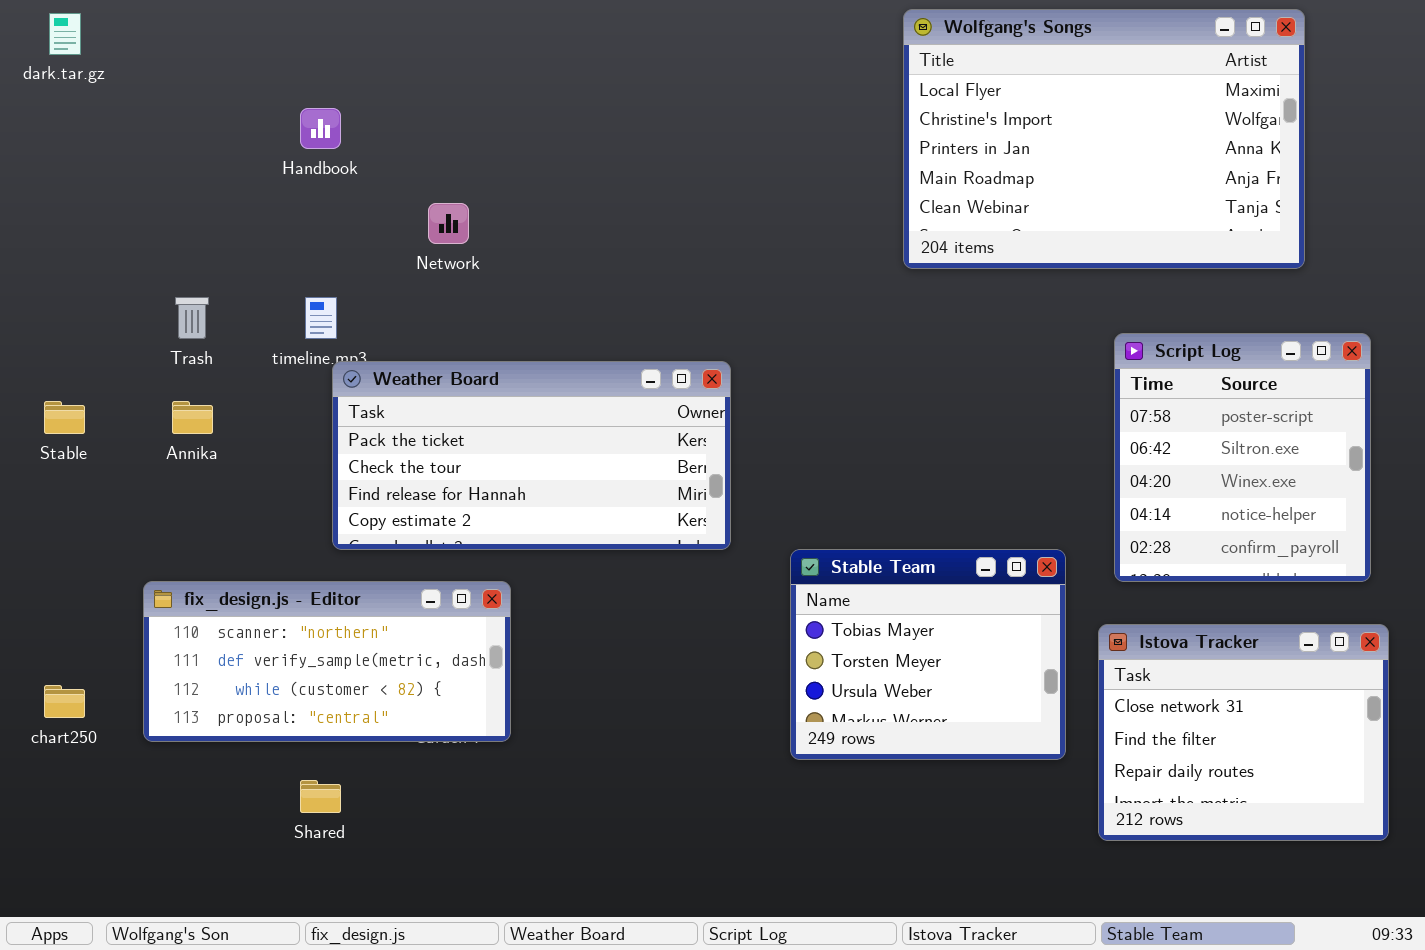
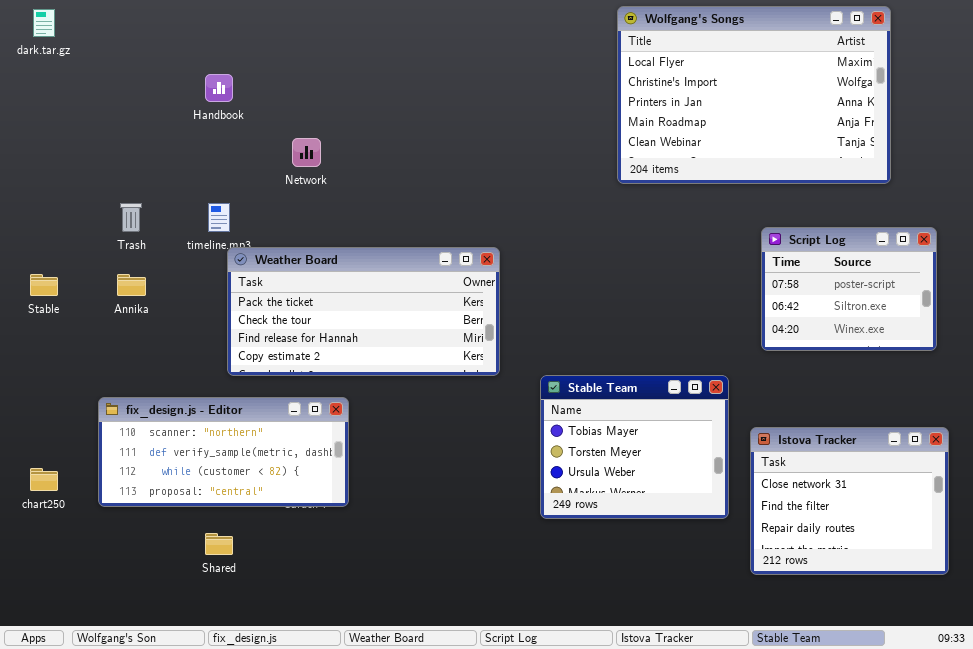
Script Log: [1114,333,1371,582] -> [761,227,937,351], resized

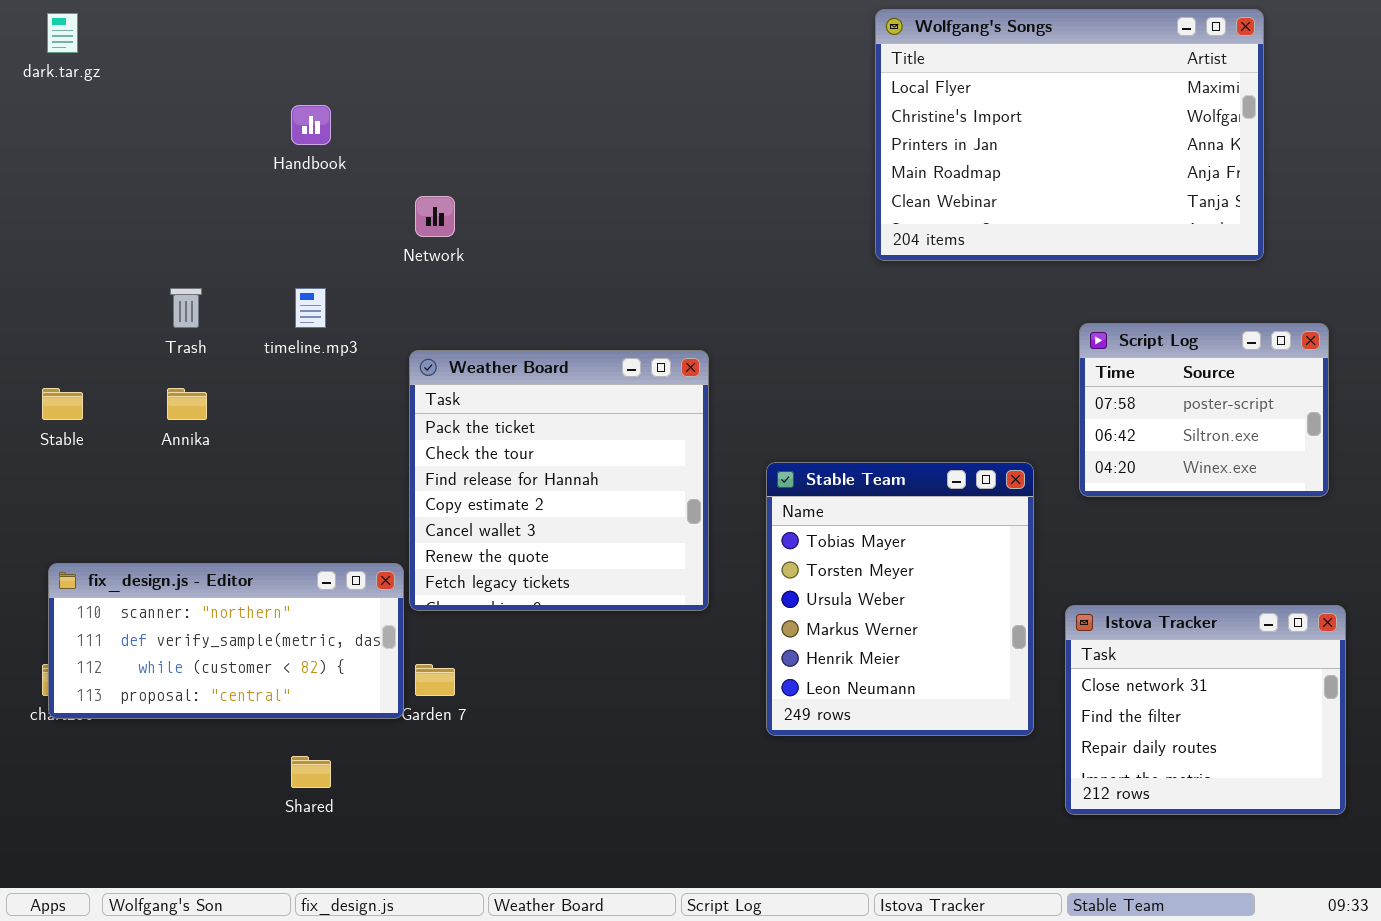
Weather Board: [227,247,500,376] -> [409,350,709,611], resized
Stable Team: [540,375,729,519] -> [766,462,1034,736], resized
fix_design.js - Editor: [98,397,349,507] -> [48,563,404,719], moved

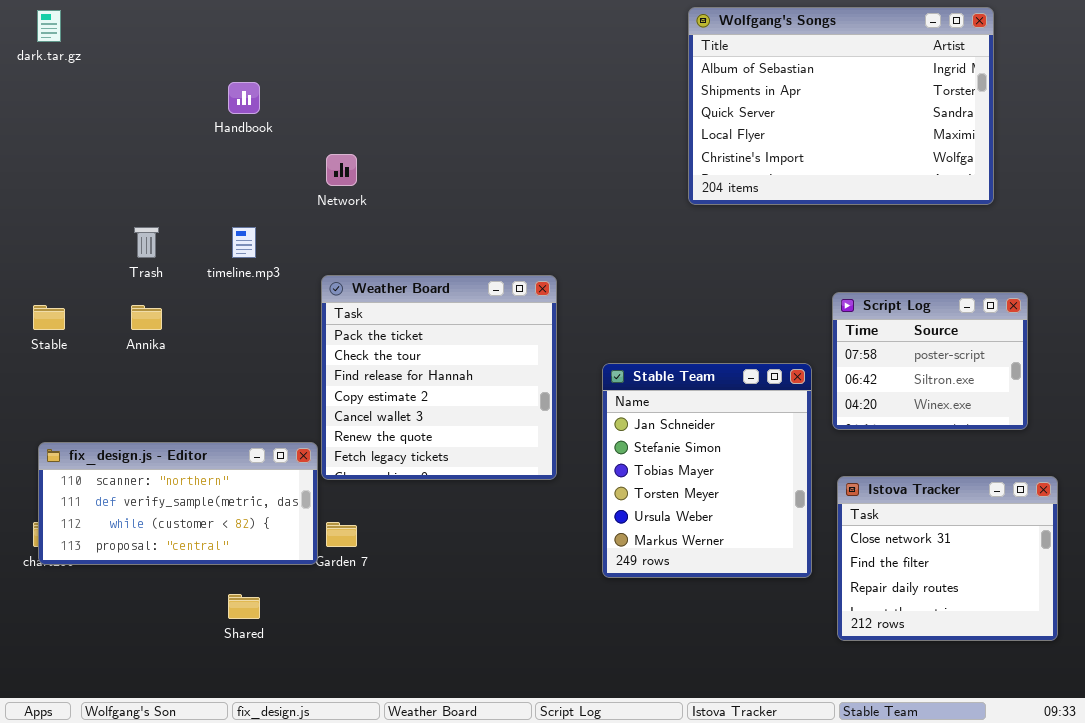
Wolfgang's Songs: [875,9,1264,261] -> [688,7,994,205], scrolled up 3 rows
Script Log: [1079,323,1329,497] -> [832,292,1028,430], moved
Stable Team: [766,462,1034,736] -> [602,363,812,578], scrolled up 2 rows

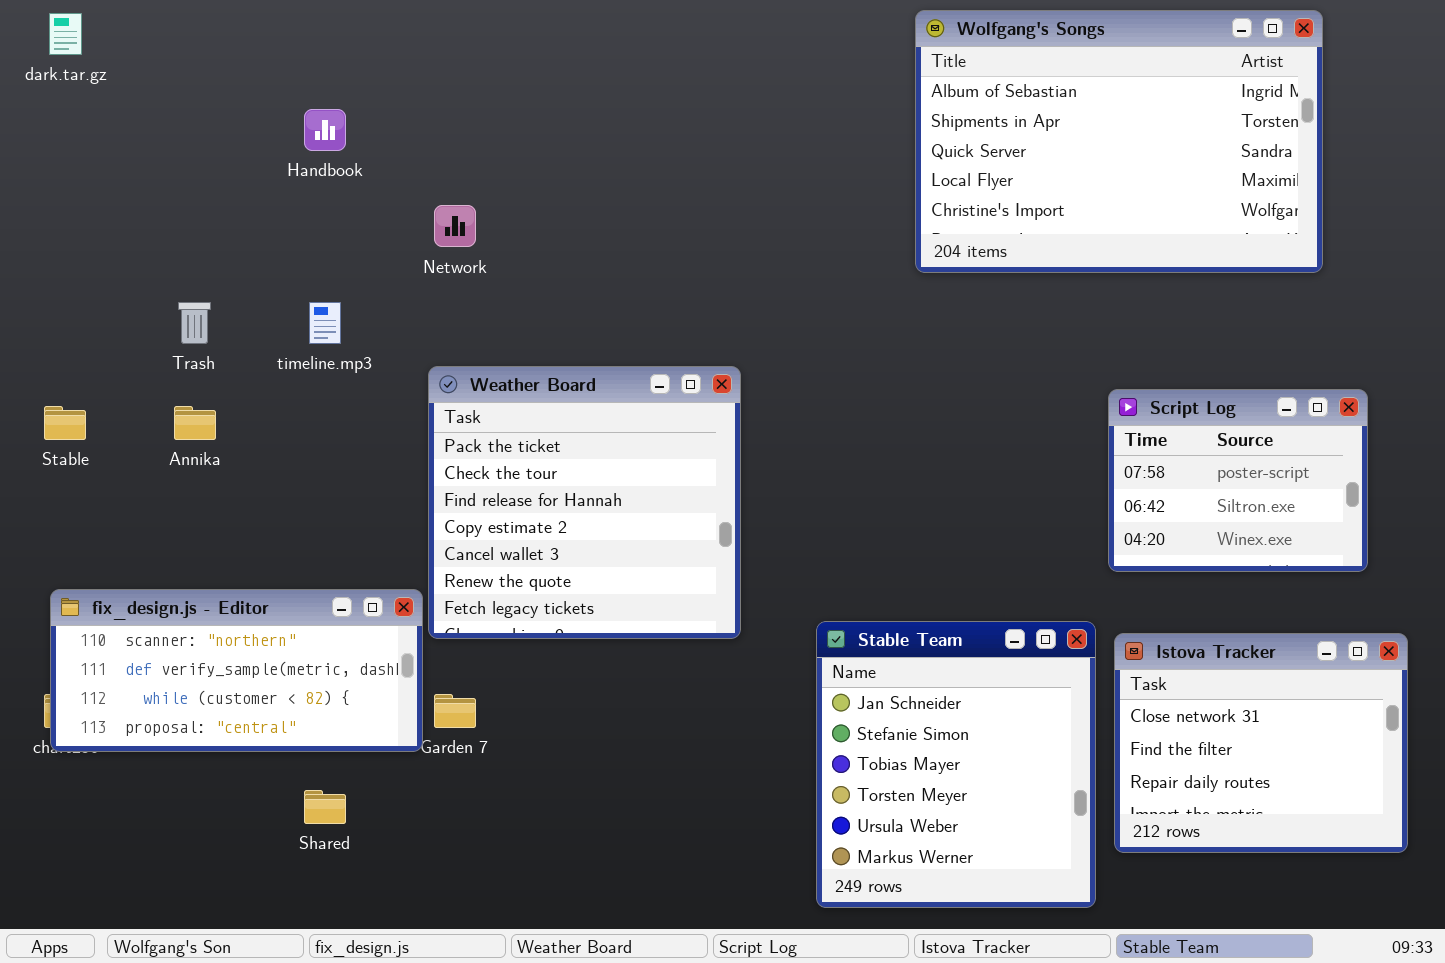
Stable Team: [602,363,812,578] -> [816,621,1096,908], moved

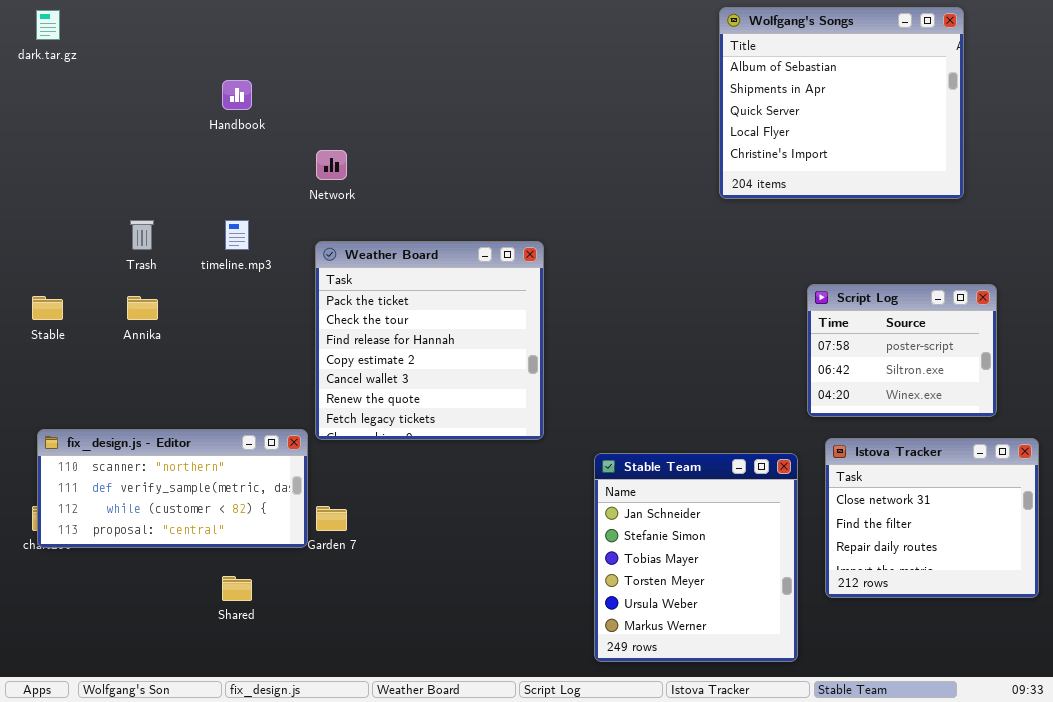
Wolfgang's Songs: [915,10,1323,273] -> [719,7,964,199], resized
Weather Board: [428,366,741,639] -> [315,241,544,440], moved
Istova Tracker: [1114,633,1408,853] -> [825,438,1039,598], moved

